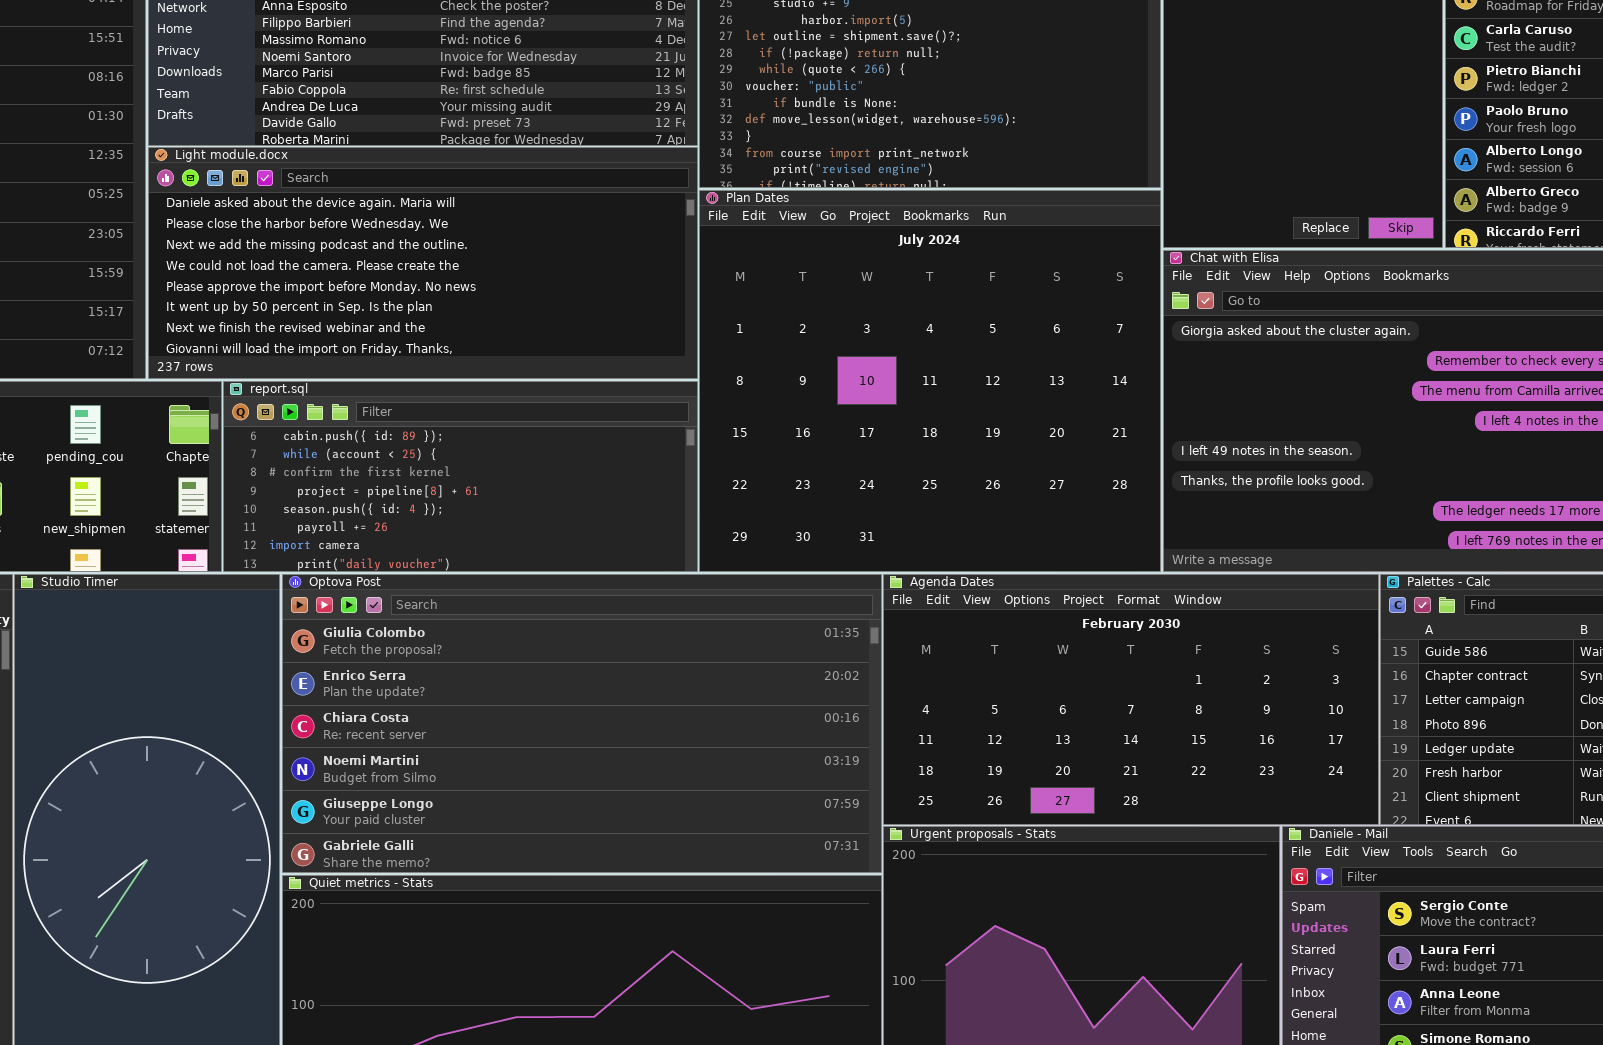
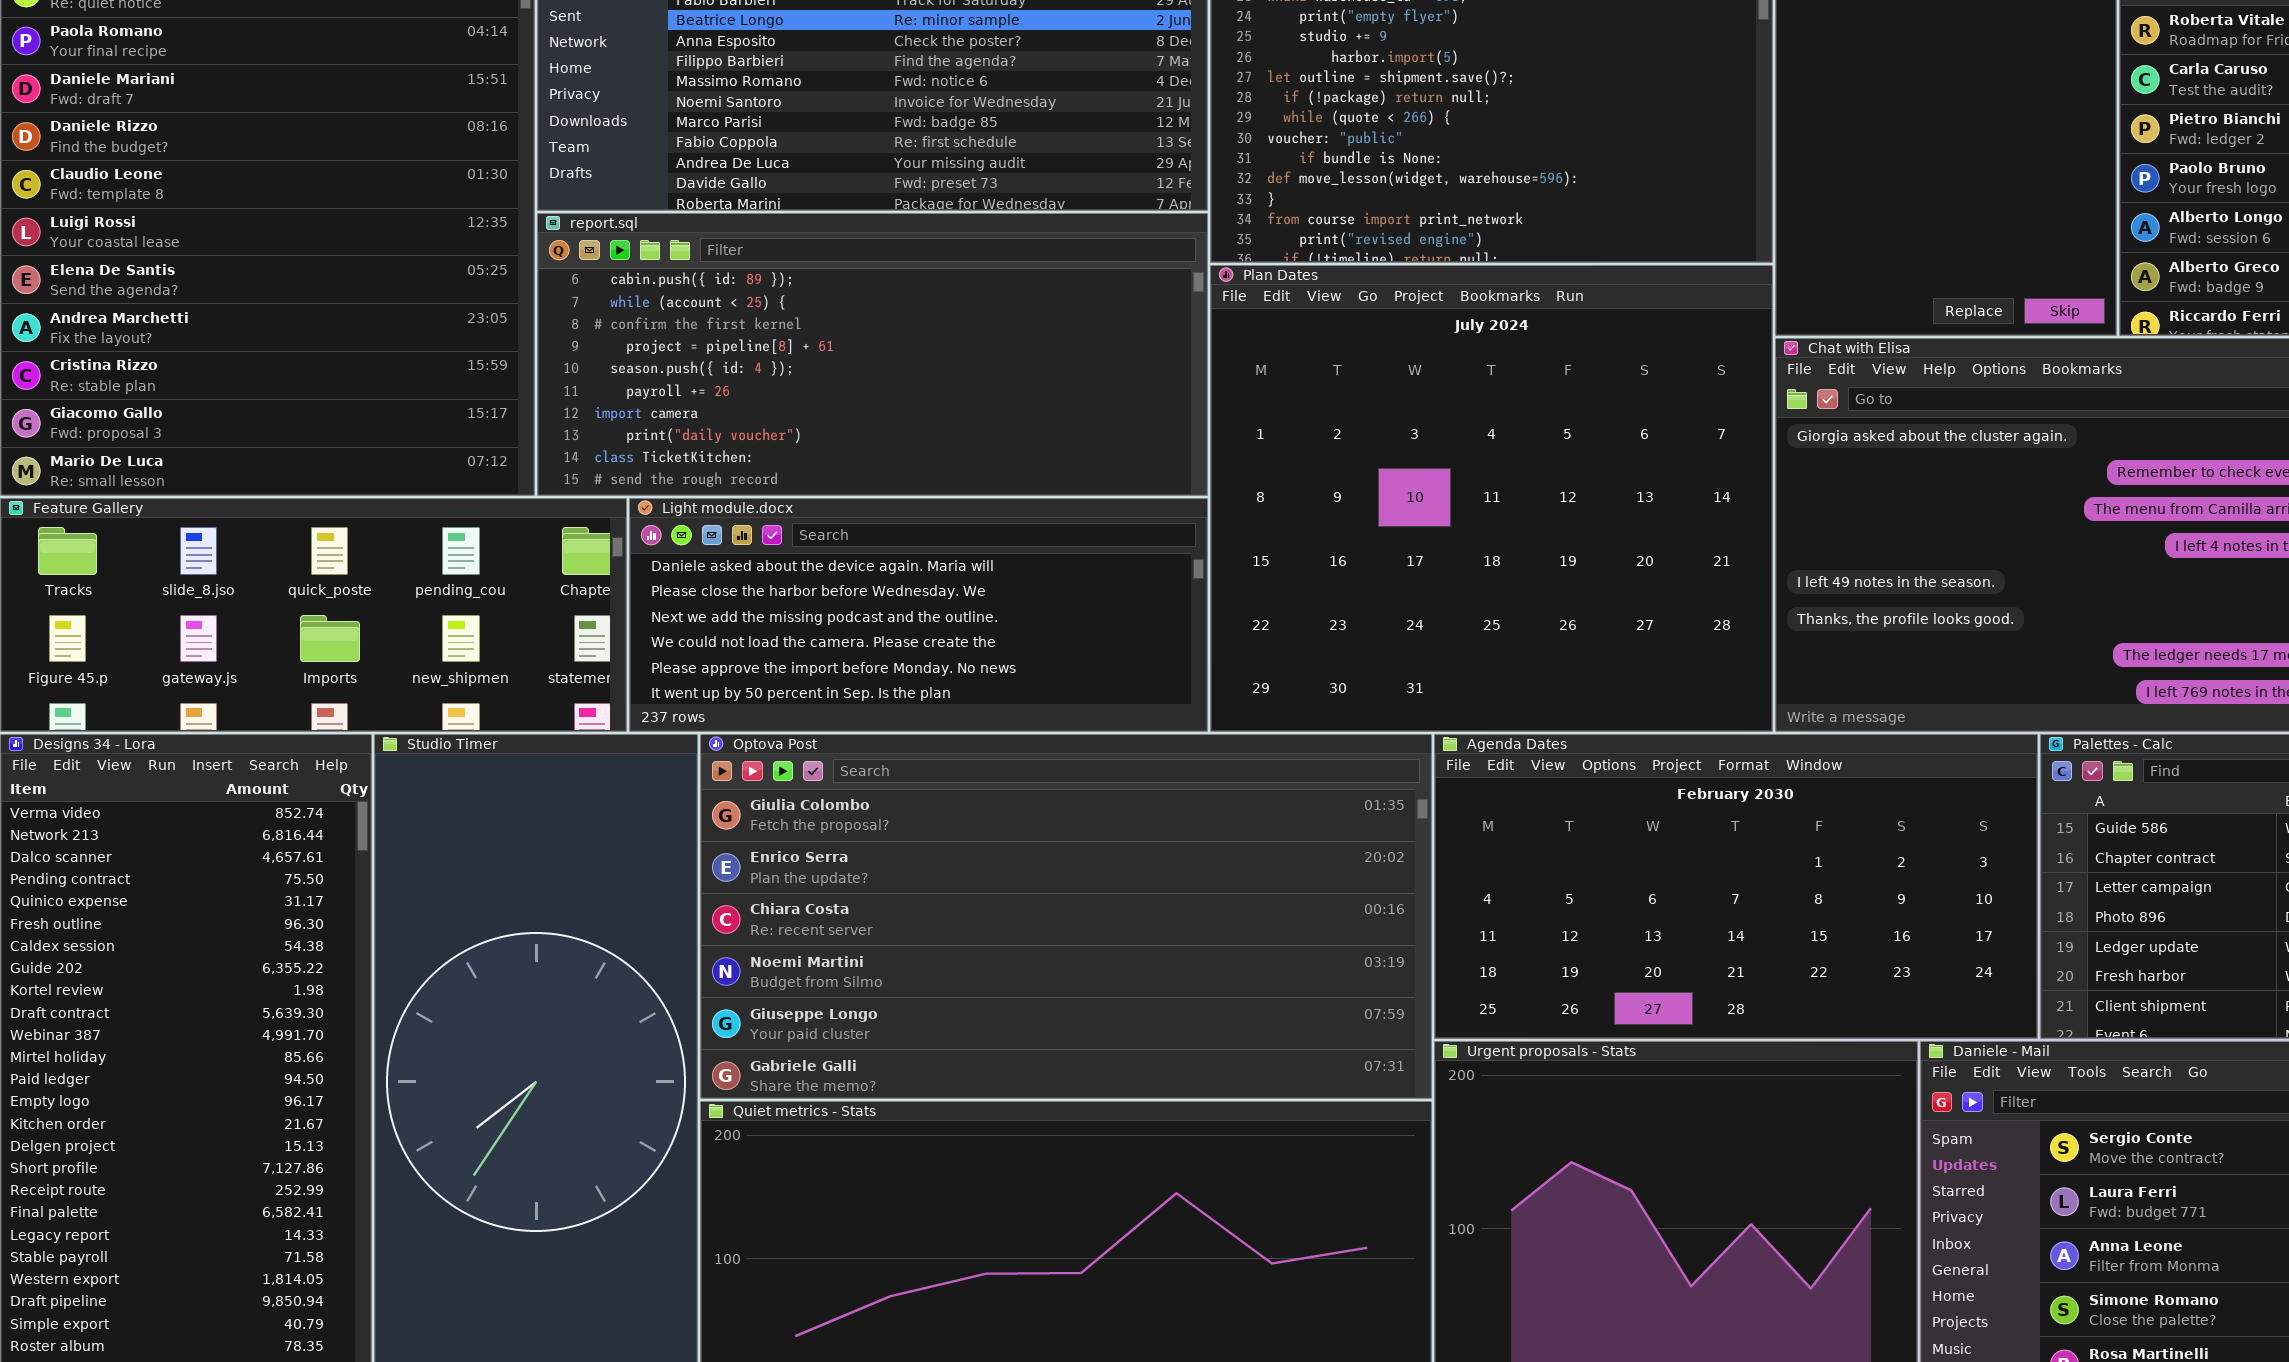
Light module.docx: [148,147,698,379] -> [629,498,1208,732], moved, resized
report.sql: [223,381,698,572] -> [537,213,1208,496], moved, resized

